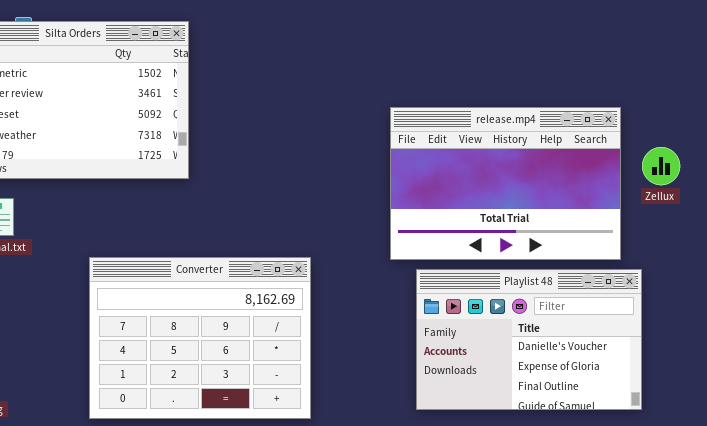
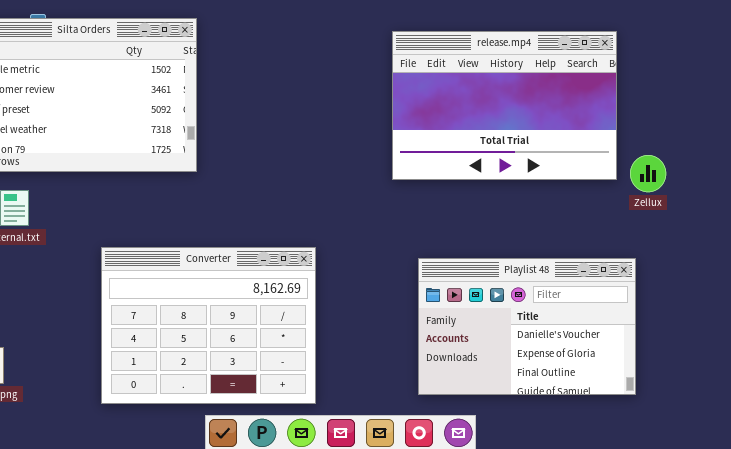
release.mp4: [390,107,621,260] -> [392,31,617,180], moved
Zellux: [642,147,680,185] -> [630,155,666,192], moved

